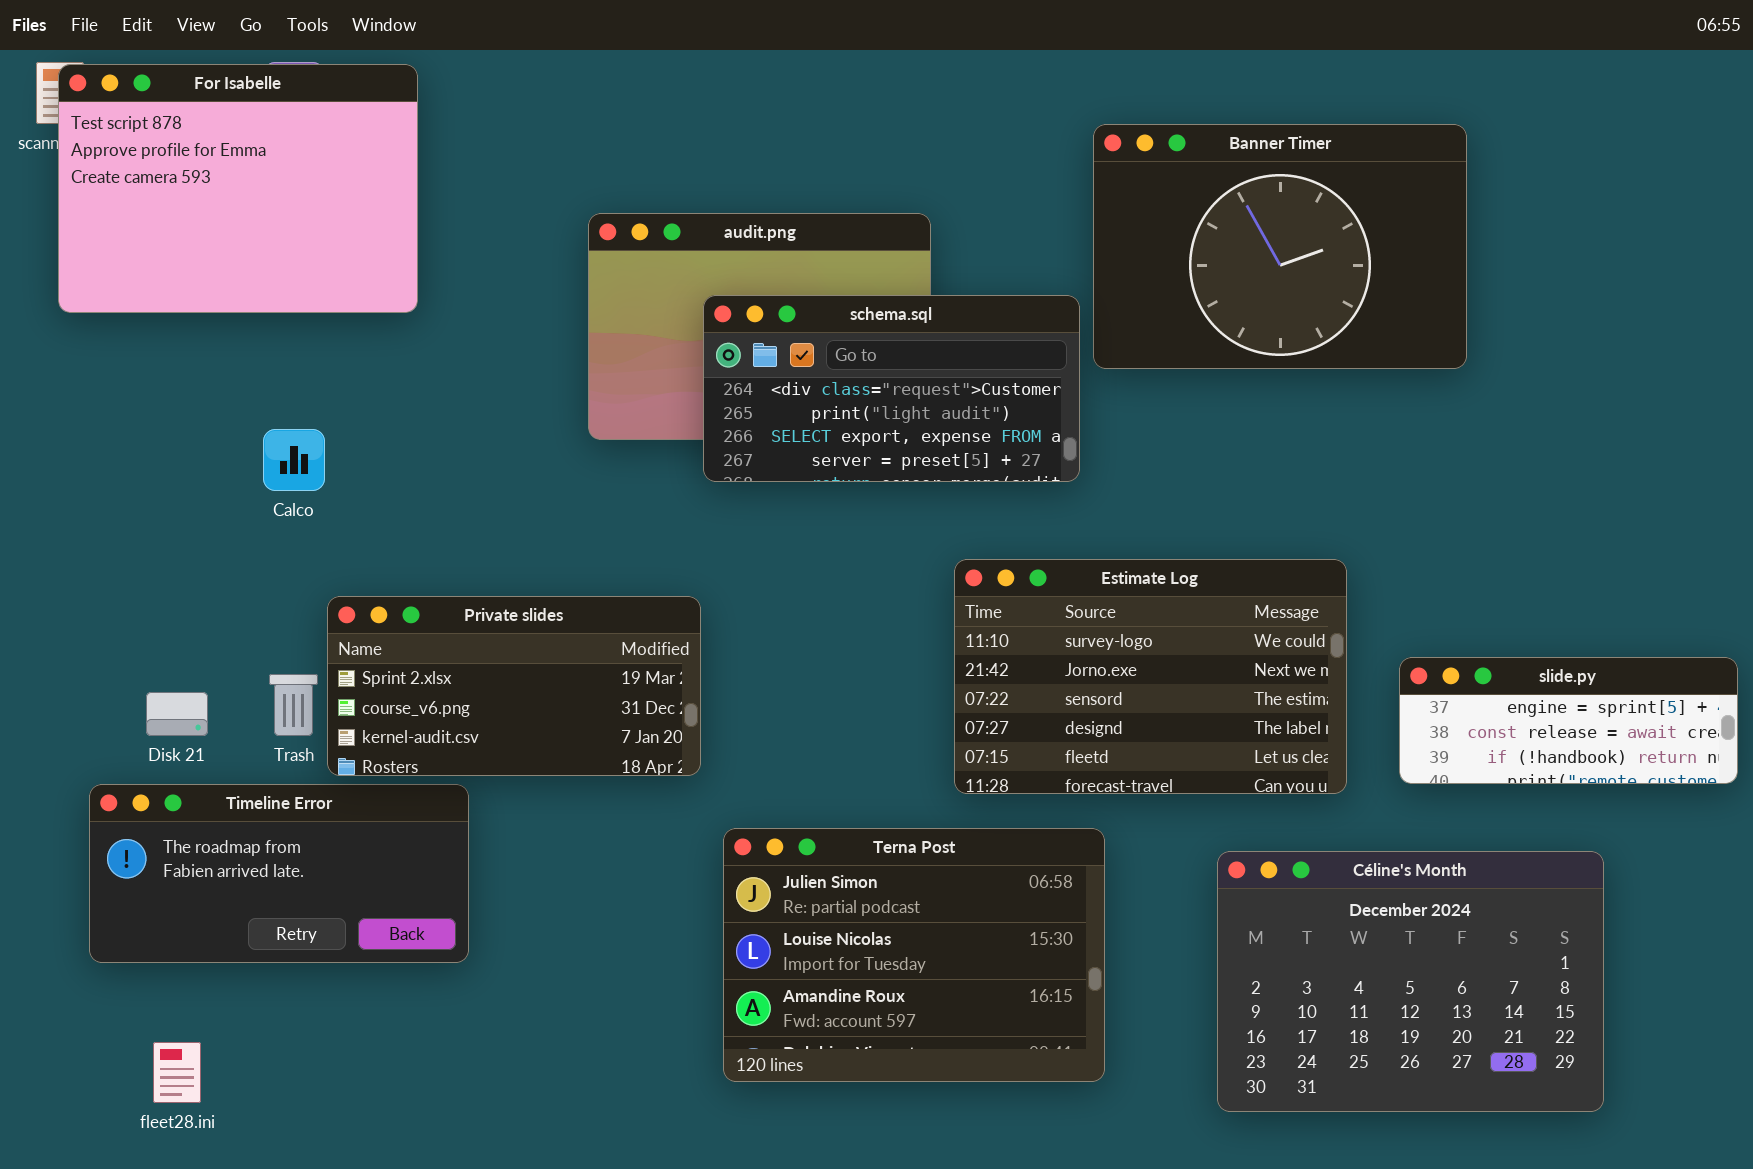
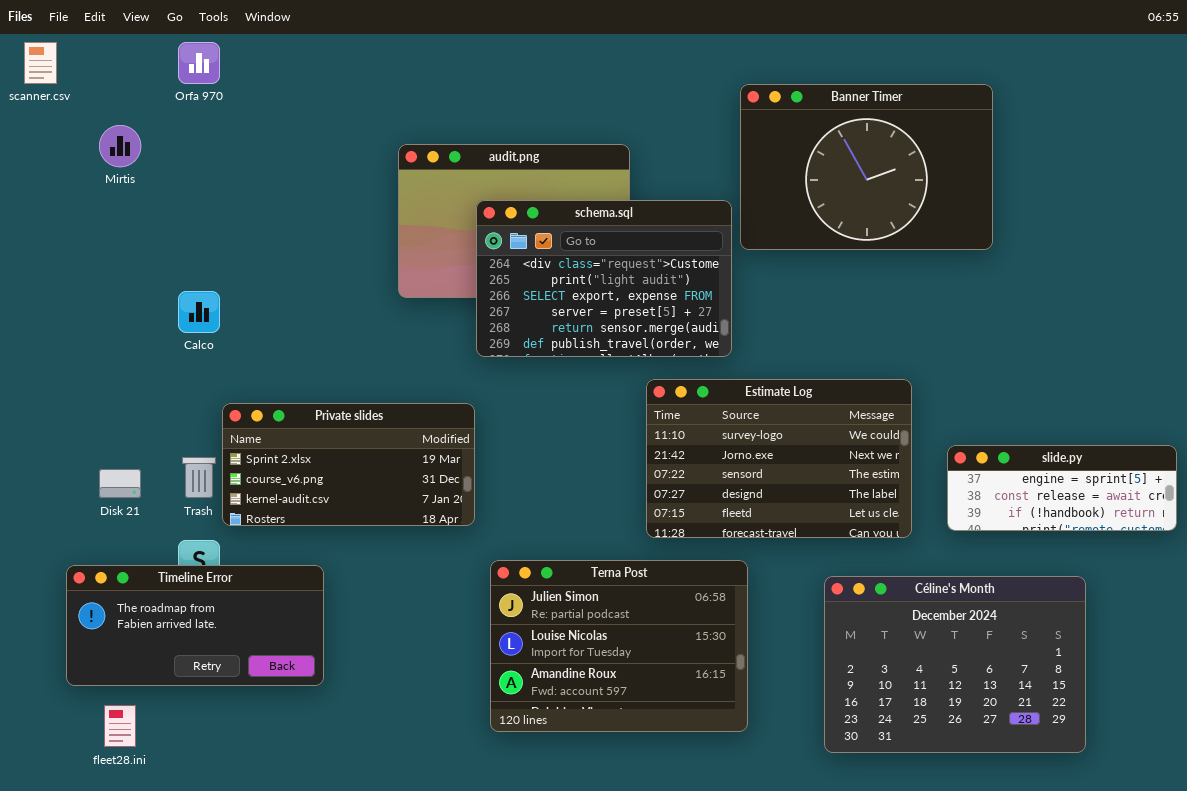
For Isabelle: [58,64,418,313] -> none, closed
schema.sql: [703,295,1080,482] -> [476,200,732,357], resized
Timeline Error: [89,784,469,963] -> [66,565,324,686], moved

